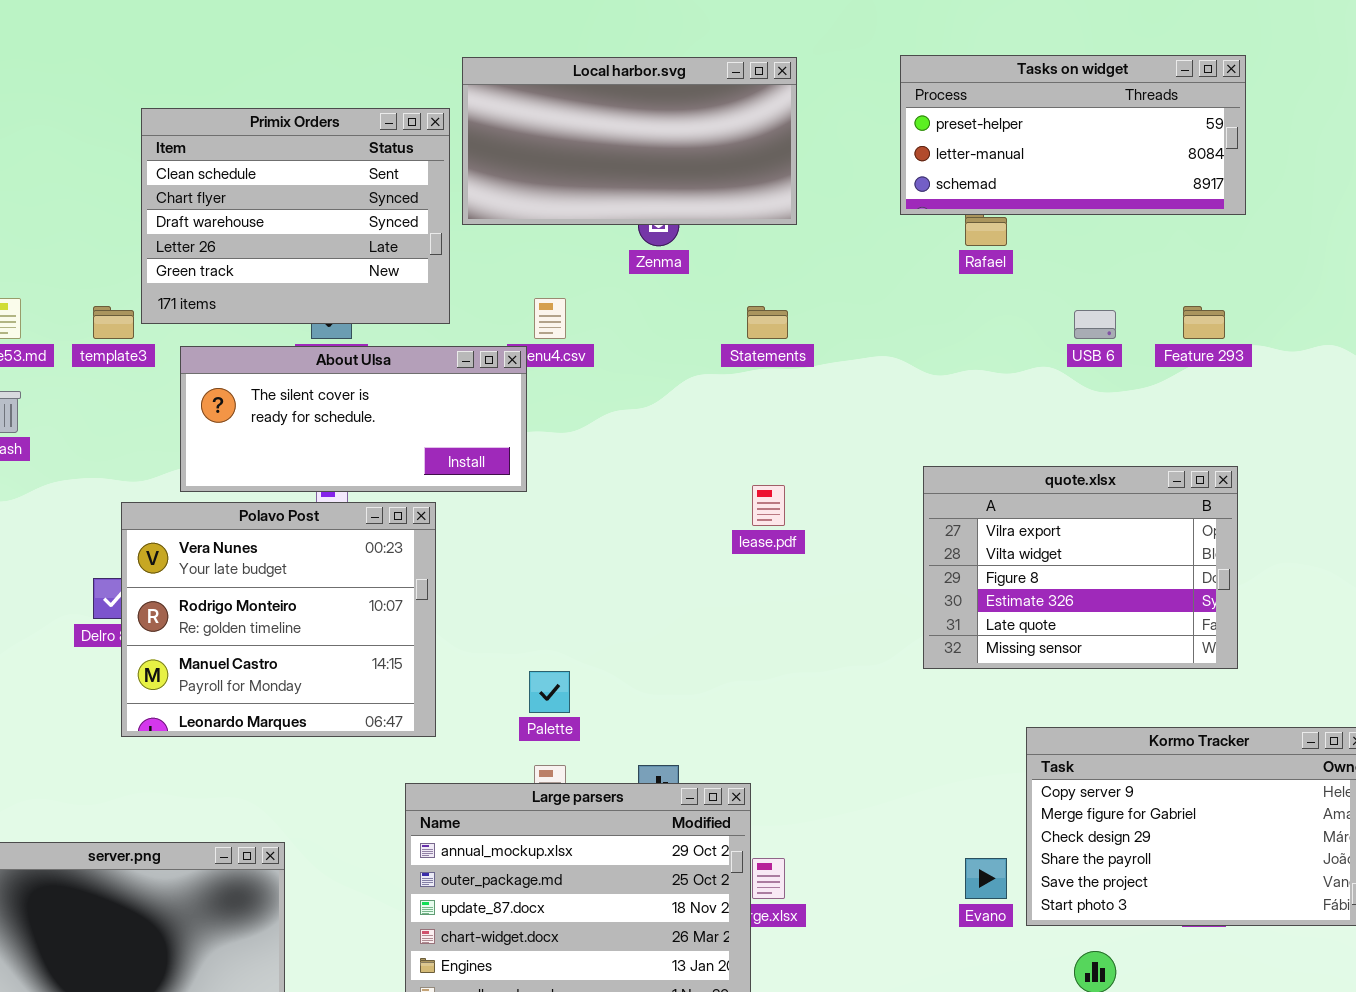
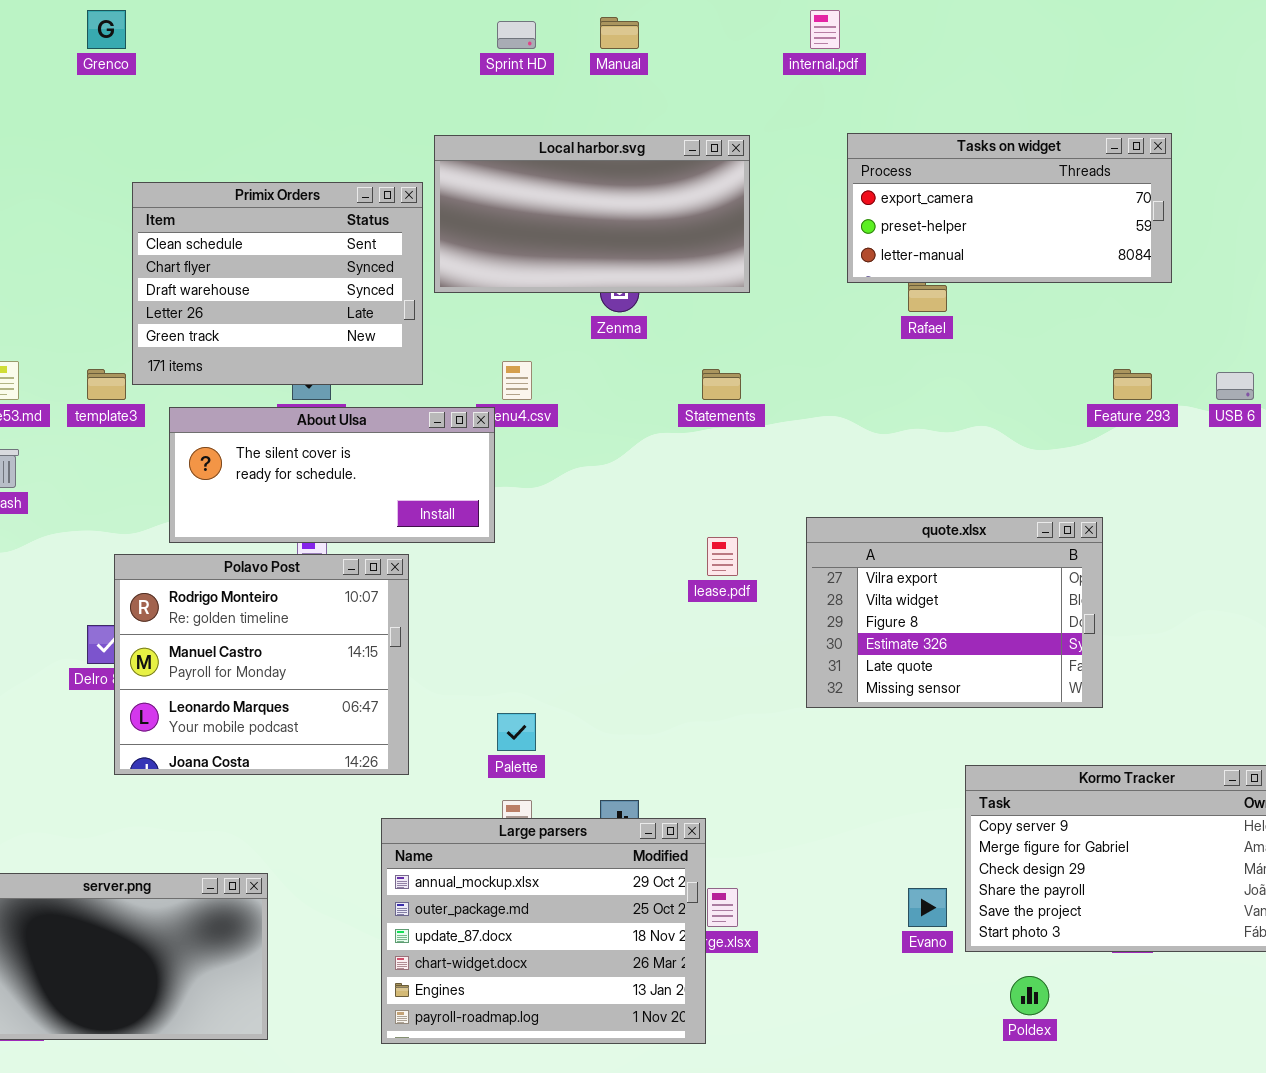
Tasks on widget: [900,55,1246,215] -> [847,133,1172,283], scrolled up 1 row
USB 6: [1074,310,1116,339] -> [1216,372,1254,400], moved
quote.xlsx: [923,466,1238,669] -> [806,517,1103,708], moved
Polavo Post: [121,502,436,737] -> [114,554,409,775], scrolled down 1 row

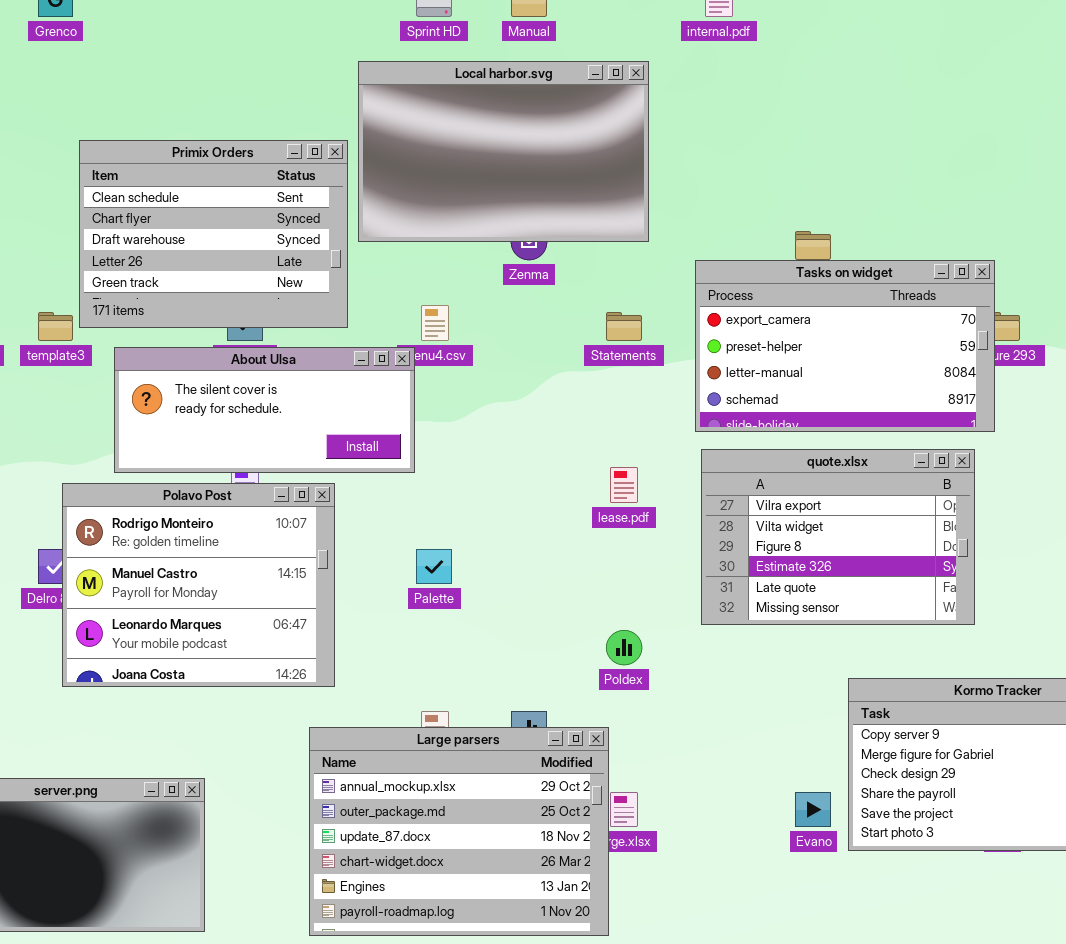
Tasks on widget: [847,133,1172,283] -> [695,260,995,432], moved, resized
Local harbor.svg: [434,135,750,293] -> [358,61,649,242], resized
Palette: [497,713,536,751] -> [416,549,452,584], moved
Poldex: [1010,976,1049,1015] -> [606,630,642,665], moved

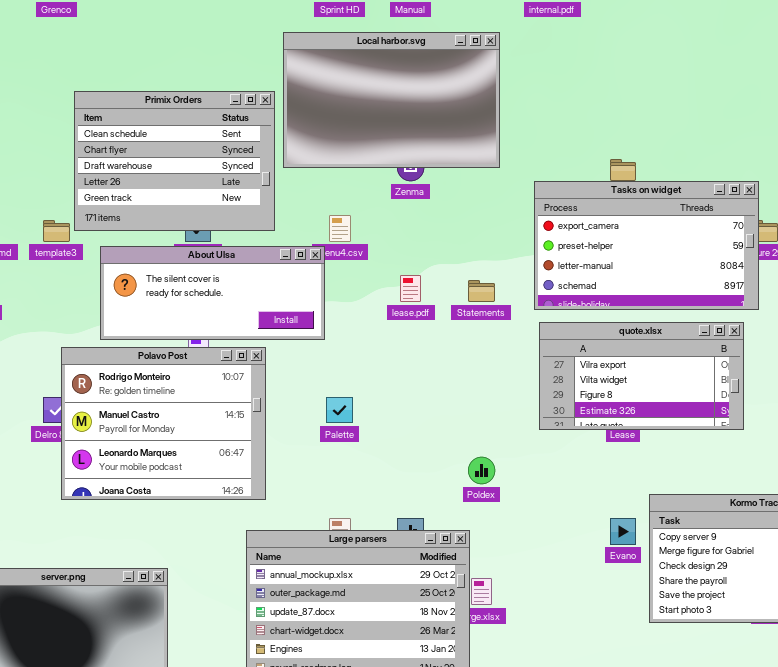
Statements: [606,312,642,341] -> [468,280,495,302], moved
quote.xlsx: [701,449,975,625] -> [539,322,744,430], resized
lease.pdf: [610,467,638,503] -> [400,275,421,302], moved
Evano: [795,792,831,827] -> [610,518,636,545], moved

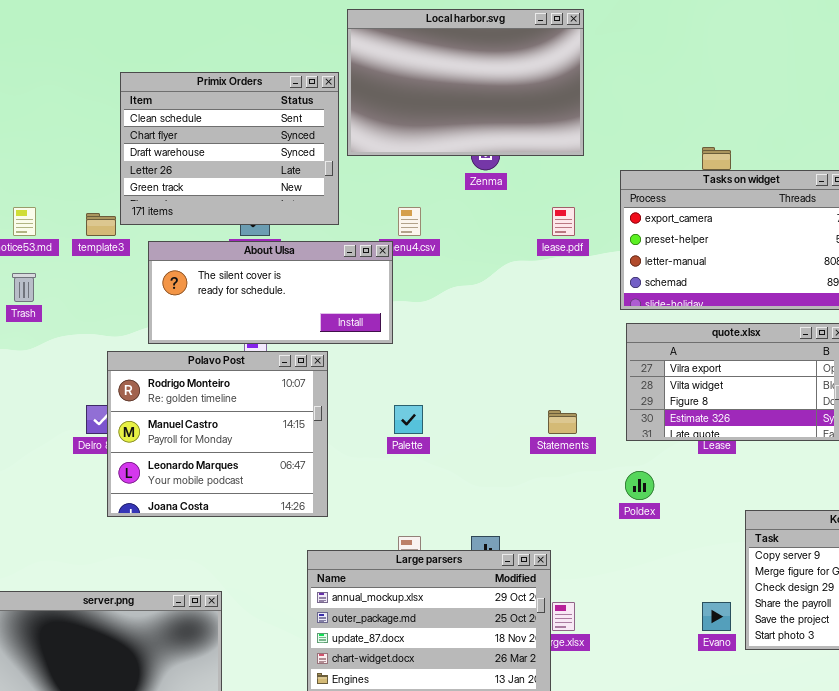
lease.pdf: [400,275,421,302] -> [552,207,575,236], moved
Statements: [468,280,495,302] -> [548,410,577,434], moved
Poldex: [468,457,495,484] -> [625,471,654,500], moved
Evano: [610,518,636,545] -> [702,602,731,631], moved

